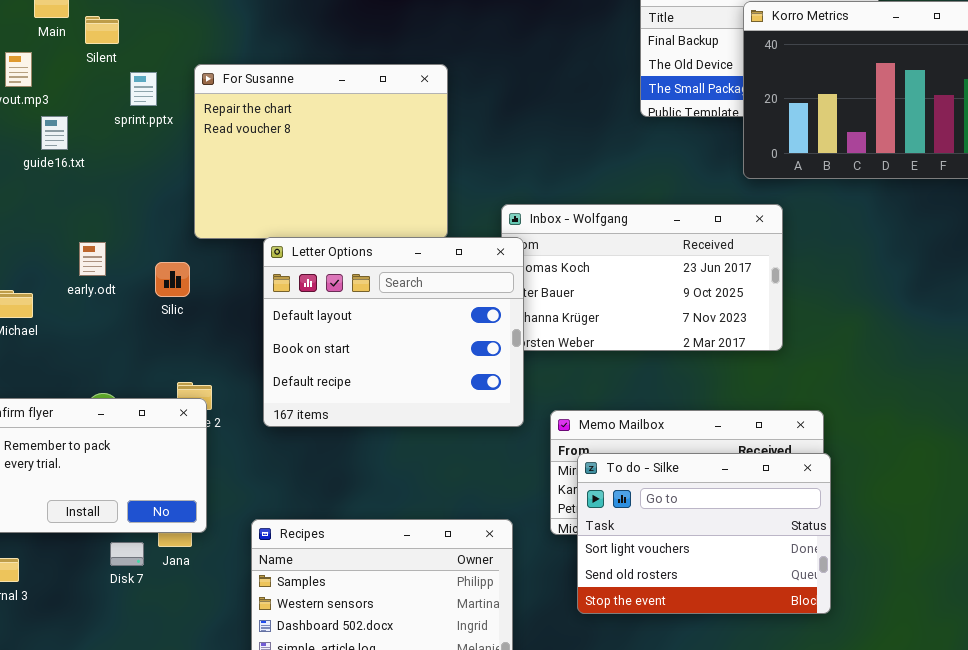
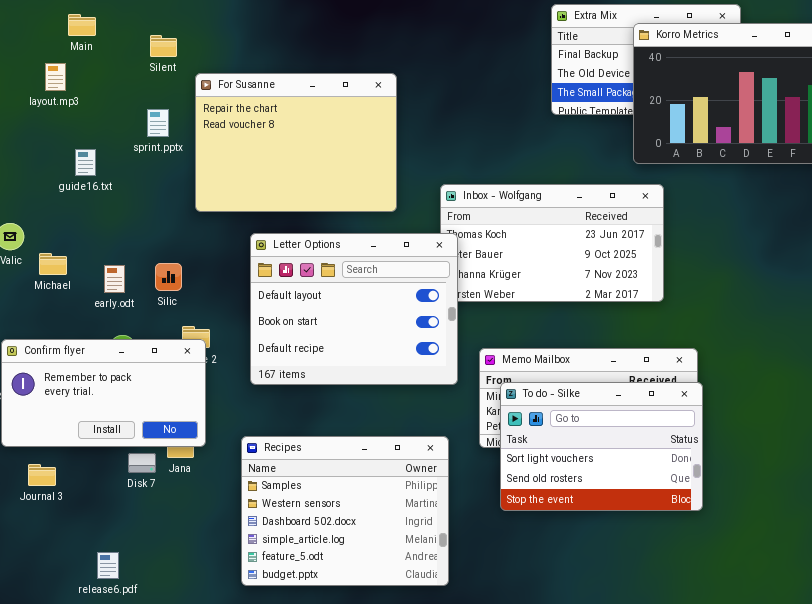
Silent: [85,16,119,44] -> [150,35,177,57], moved
sprint.pptx: [130,72,157,106] -> [147,109,169,137], moved
guide16.txt: [41,116,68,150] -> [75,149,96,176], moved
Letter Options: [263,237,524,427] -> [250,233,458,385], moved
early.odt: [79,242,106,276] -> [104,265,125,293], moved
Silic: [155,262,190,297] -> [155,263,182,291], moved

